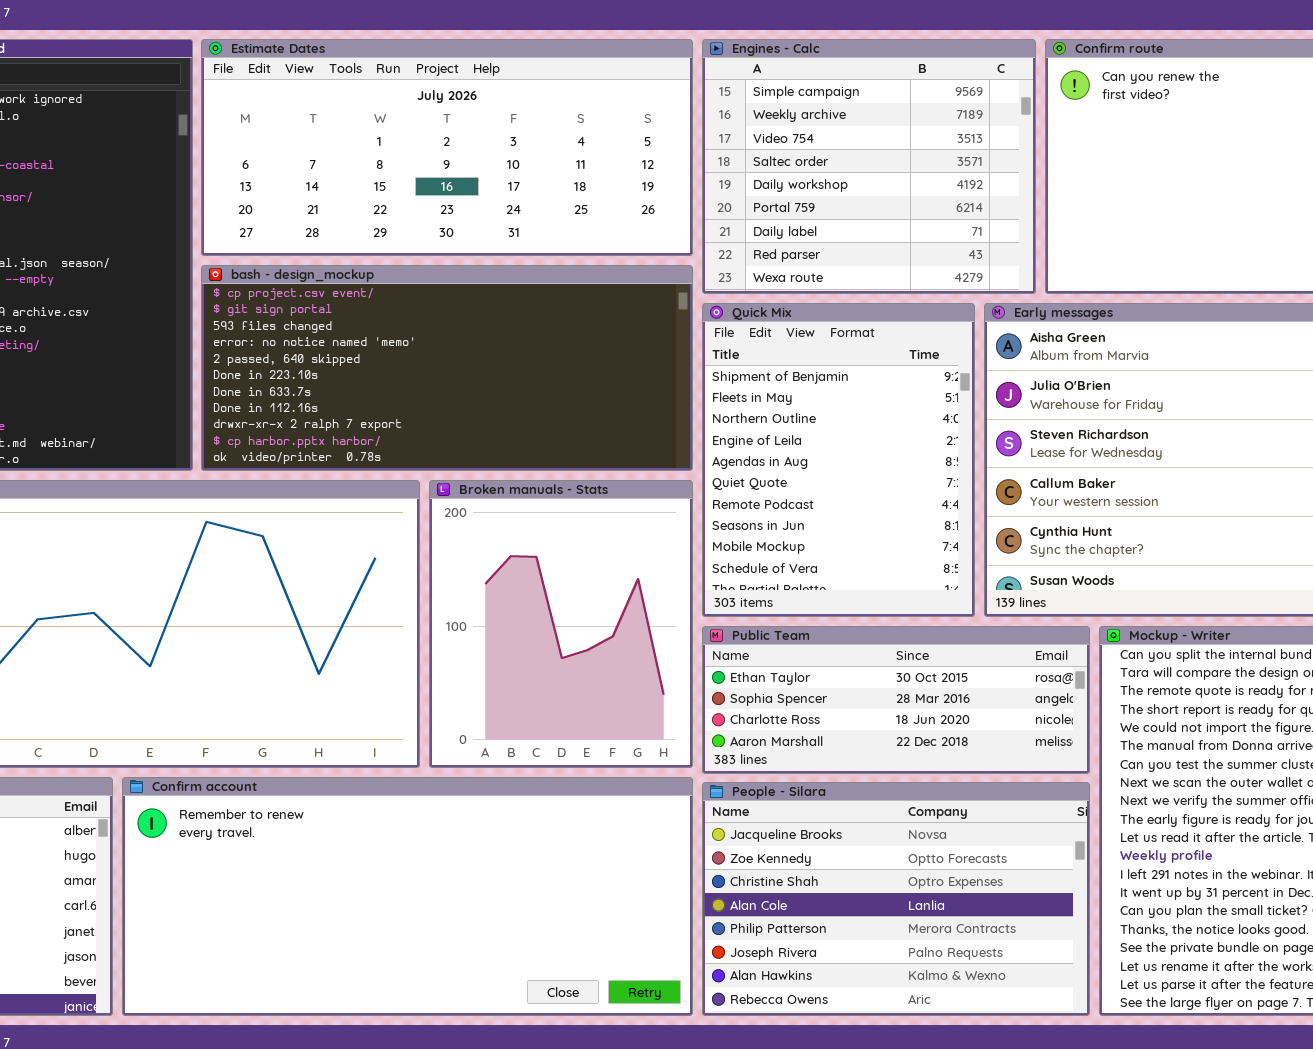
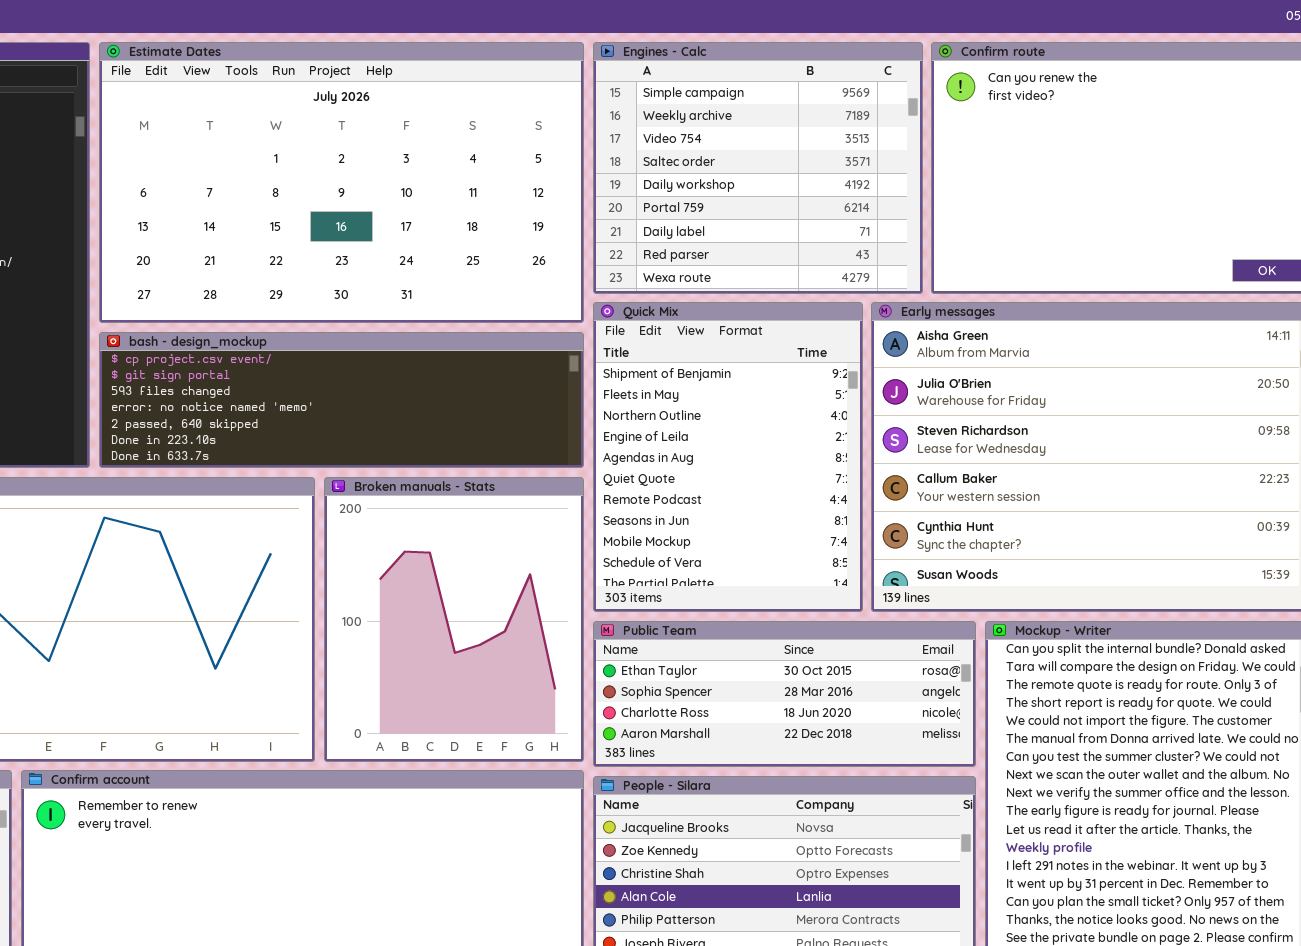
Estimate Dates: [201,39,693,256] -> [99,42,584,323], resized
bash - design_mockup: [201,265,693,471] -> [99,332,584,468], resized

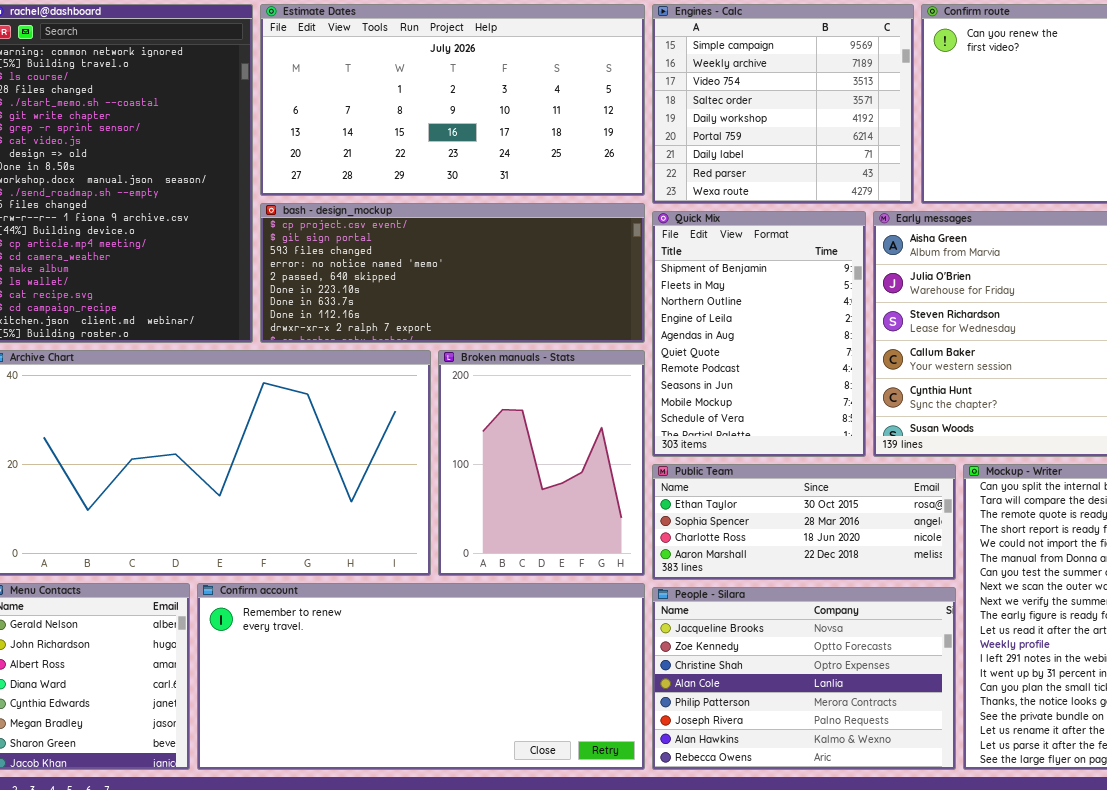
Estimate Dates: [99,42,584,323] -> [260,4,645,196], resized
bash - design_mockup: [99,332,584,468] -> [260,203,645,343], resized

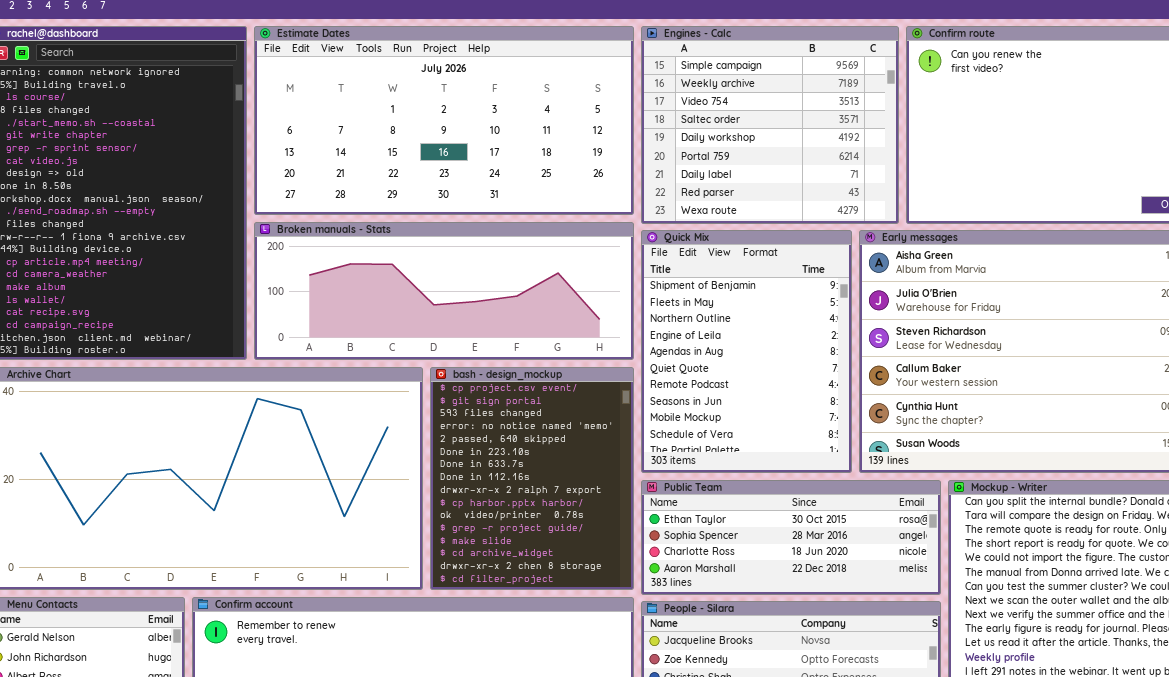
bash - design_mockup: [260,203,645,343] -> [430,367,634,590], moved, resized
Broken manuals - Stats: [438,350,645,576] -> [254,222,634,360], moved, resized

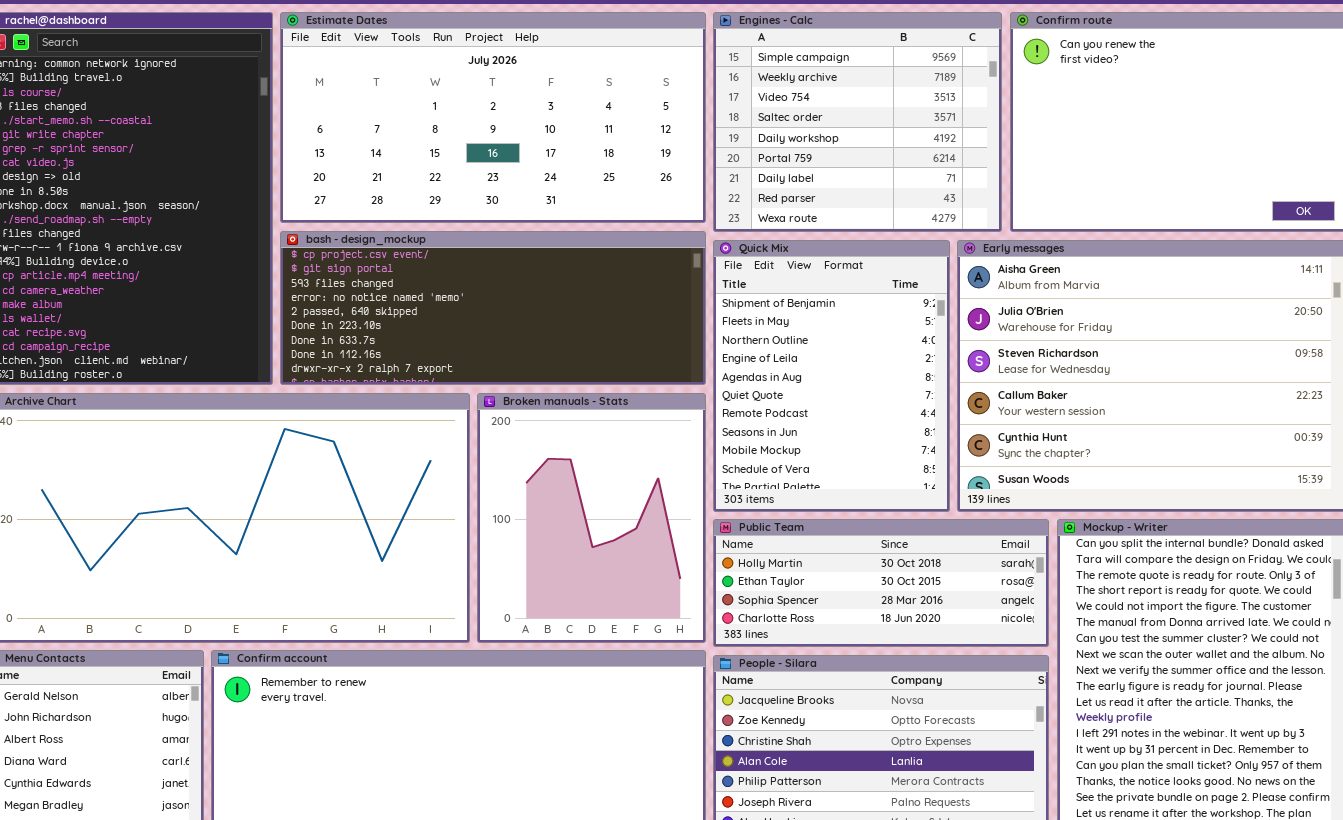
Broken manuals - Stats: [254,222,634,360] -> [477,393,706,643], moved, resized
bash - design_mockup: [430,367,634,590] -> [280,231,706,385], moved, resized
Public Team: [641,480,941,595] -> [713,519,1049,647], scrolled up 1 row

